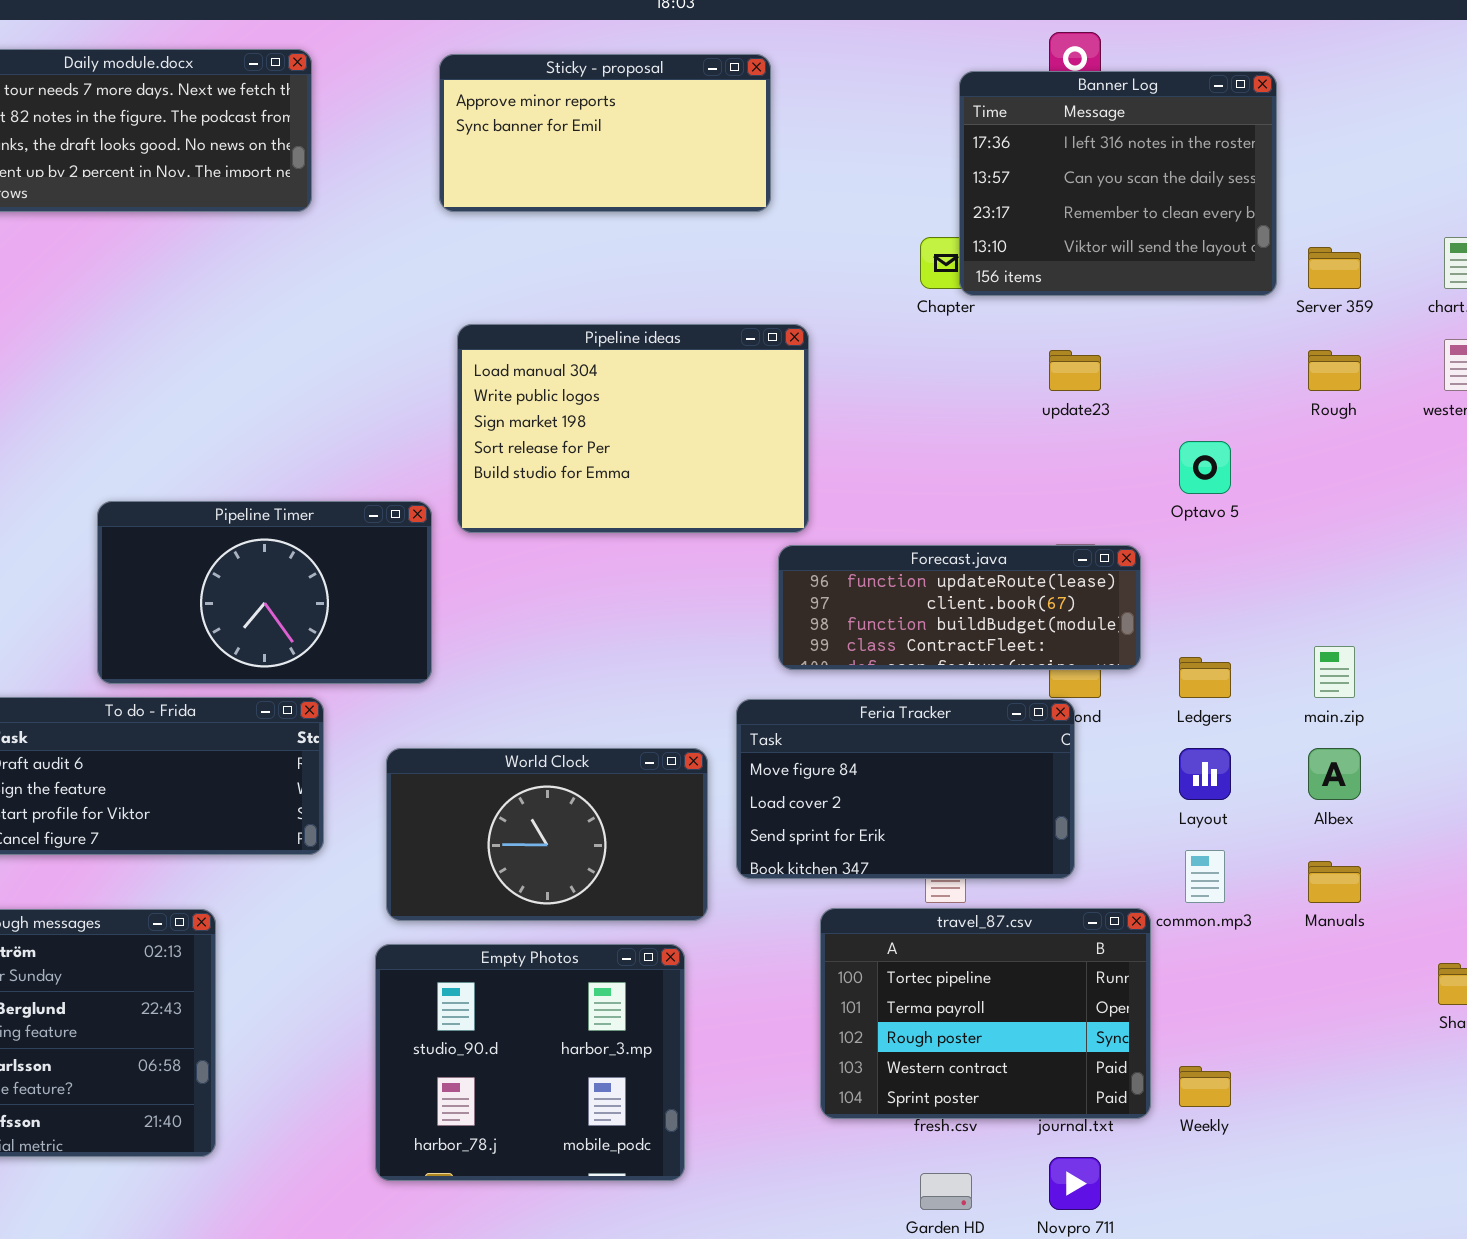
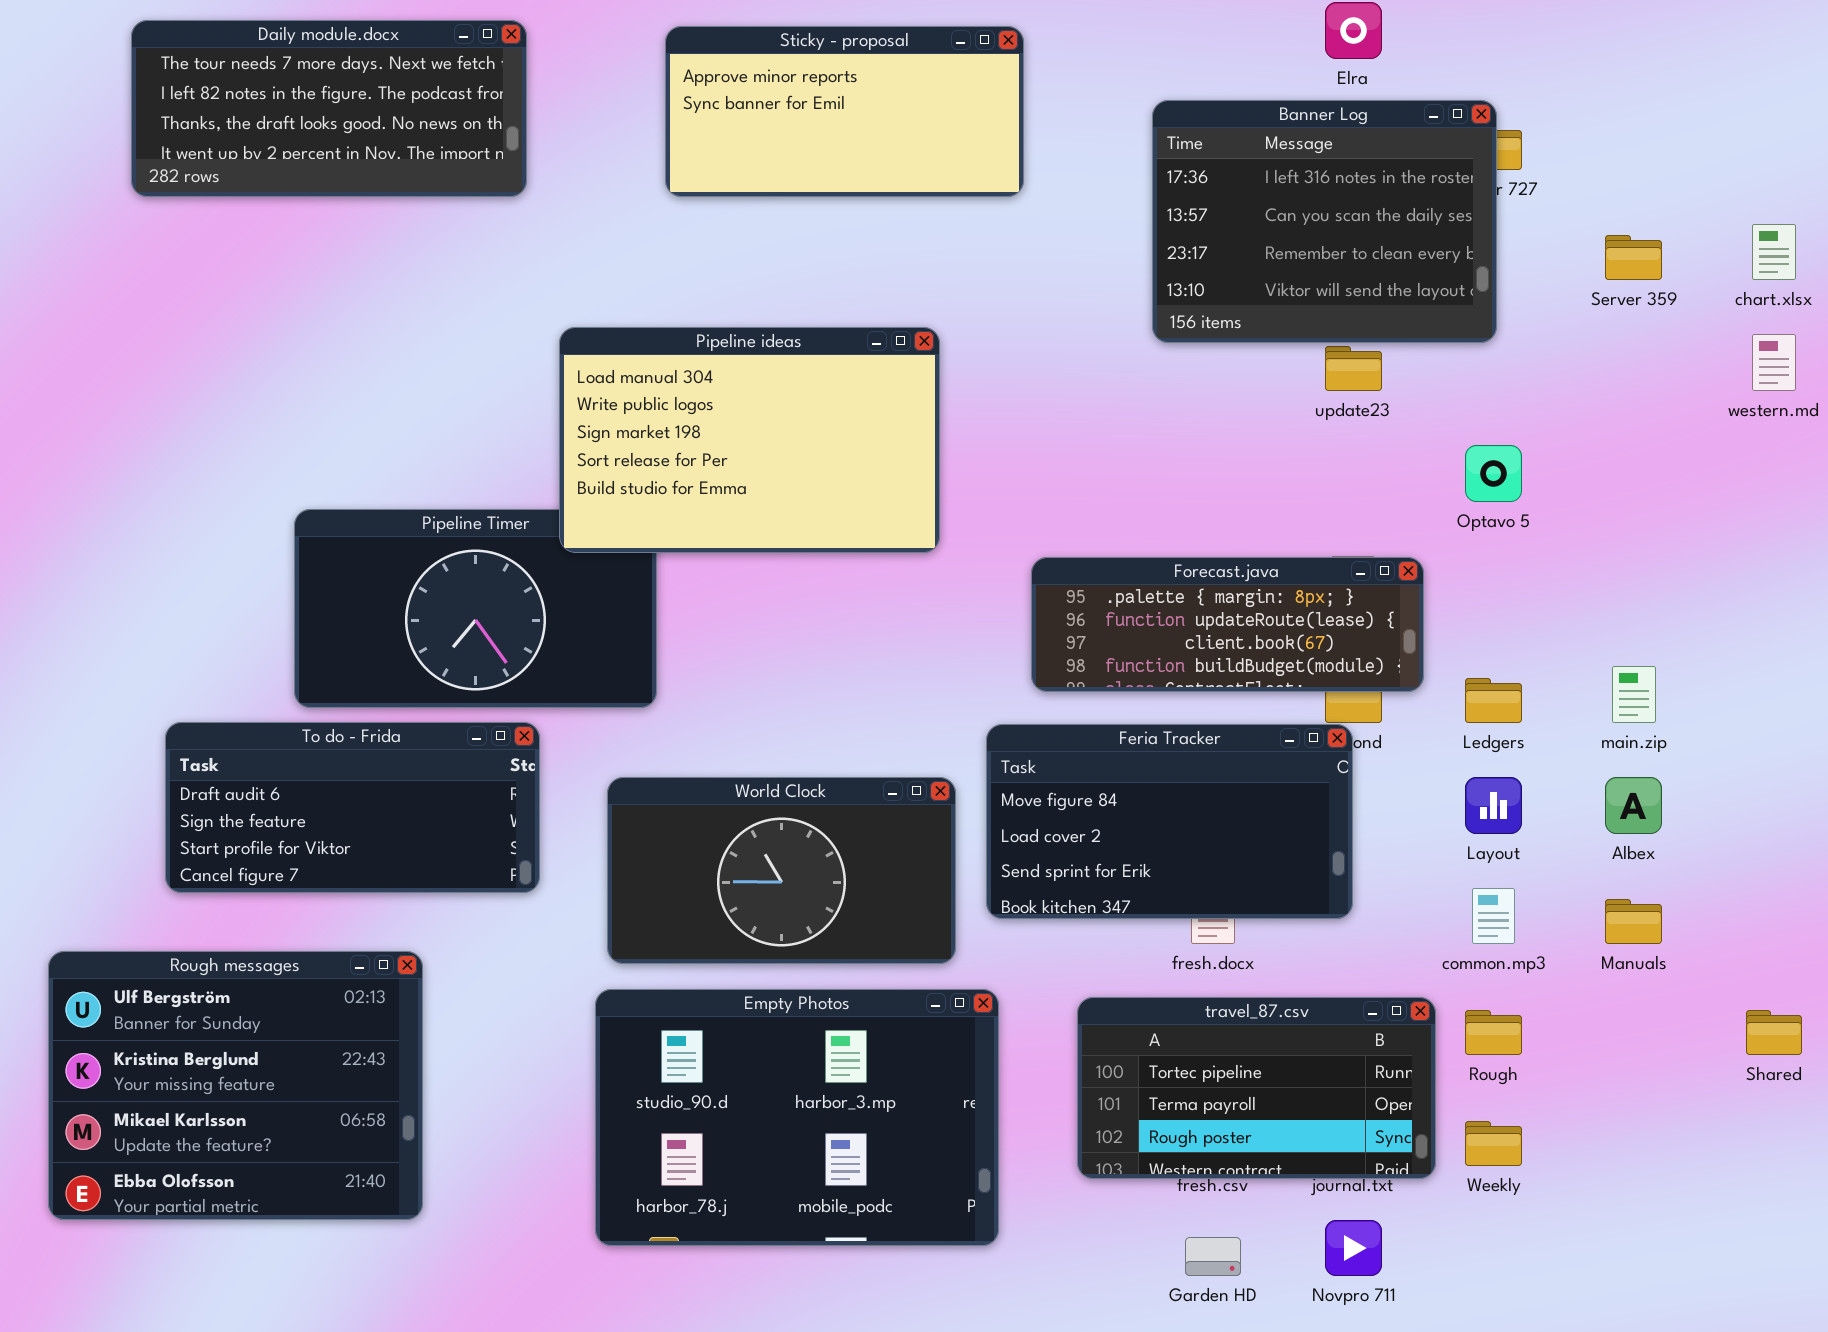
Banner Log: [959,71,1277,296] -> [1152,100,1497,343], moved
Pipeline ideas: [457,324,809,533] -> [559,327,940,553], moved
Rough: [1308,350,1361,391] -> [1465,1010,1522,1055], moved
Forecast.java: [778,545,1141,670] -> [1031,557,1424,692], scrolled up 1 row
travel_87.csv: [820,908,1151,1119] -> [1077,997,1436,1179], resized
Empty Photos: [375,944,685,1181] -> [595,989,999,1246], resized

